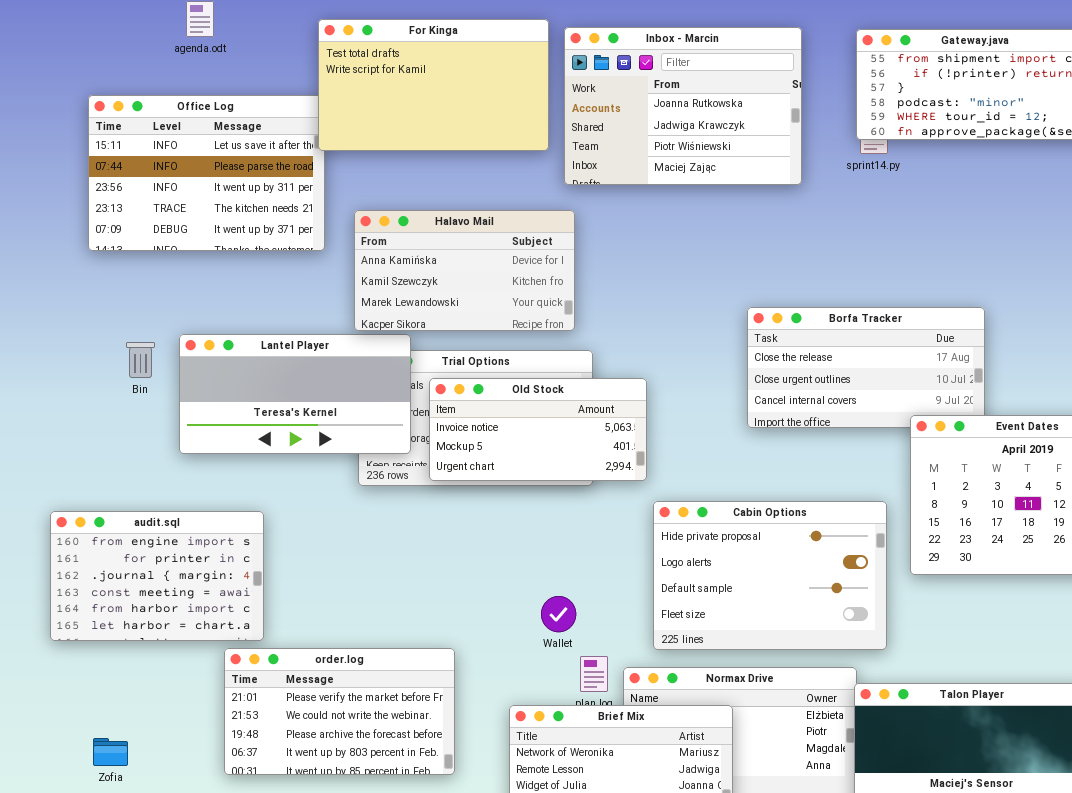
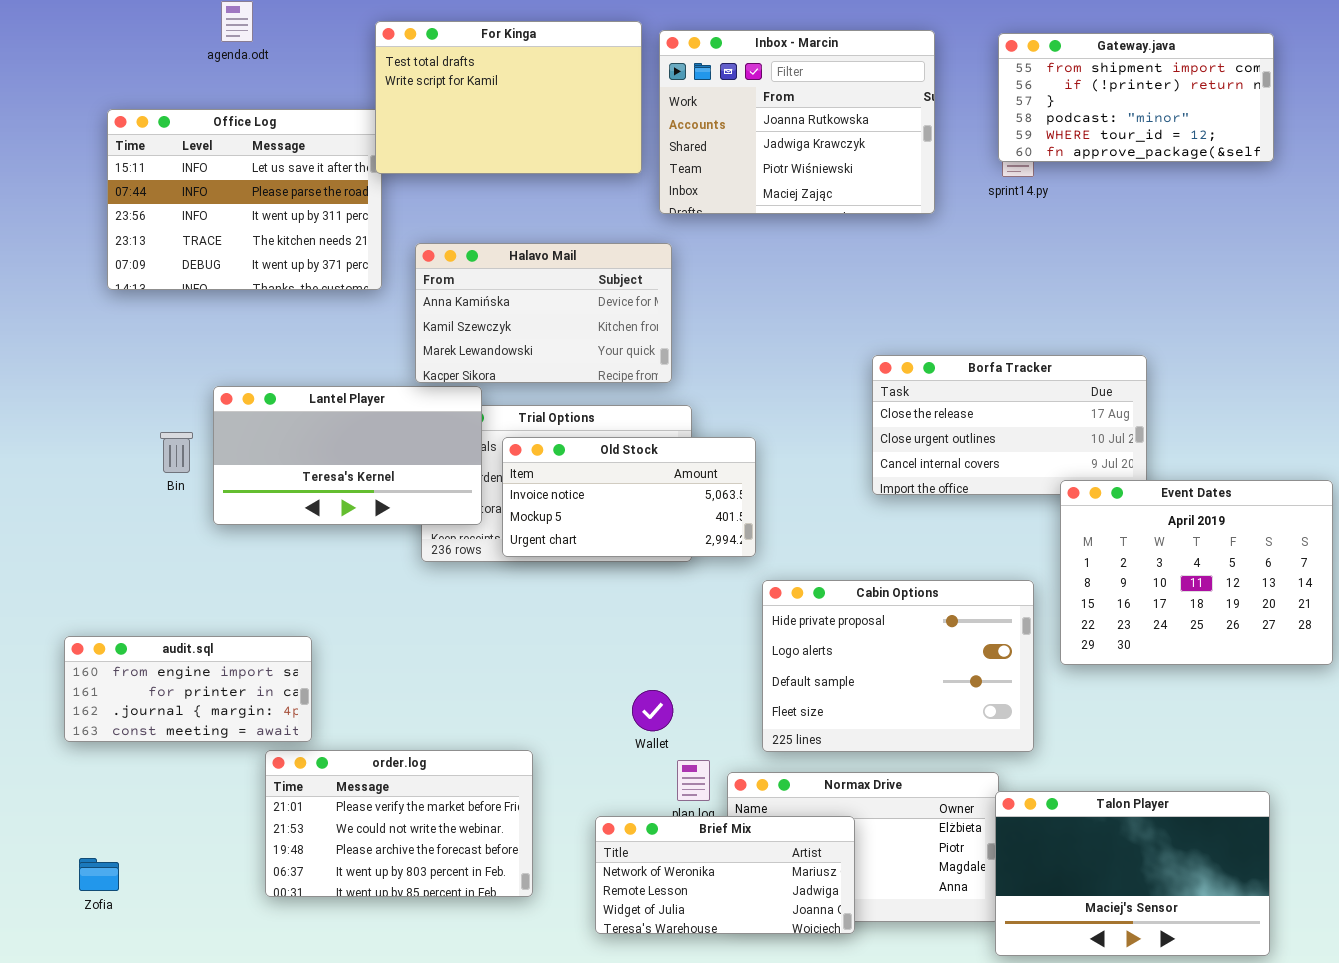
Bin: [126,342,155,378] -> [160,432,193,473], moved
audit.sql: [50,511,264,641] -> [64,636,312,742], resized
Zofia: [93,738,128,766] -> [79,858,119,891], moved

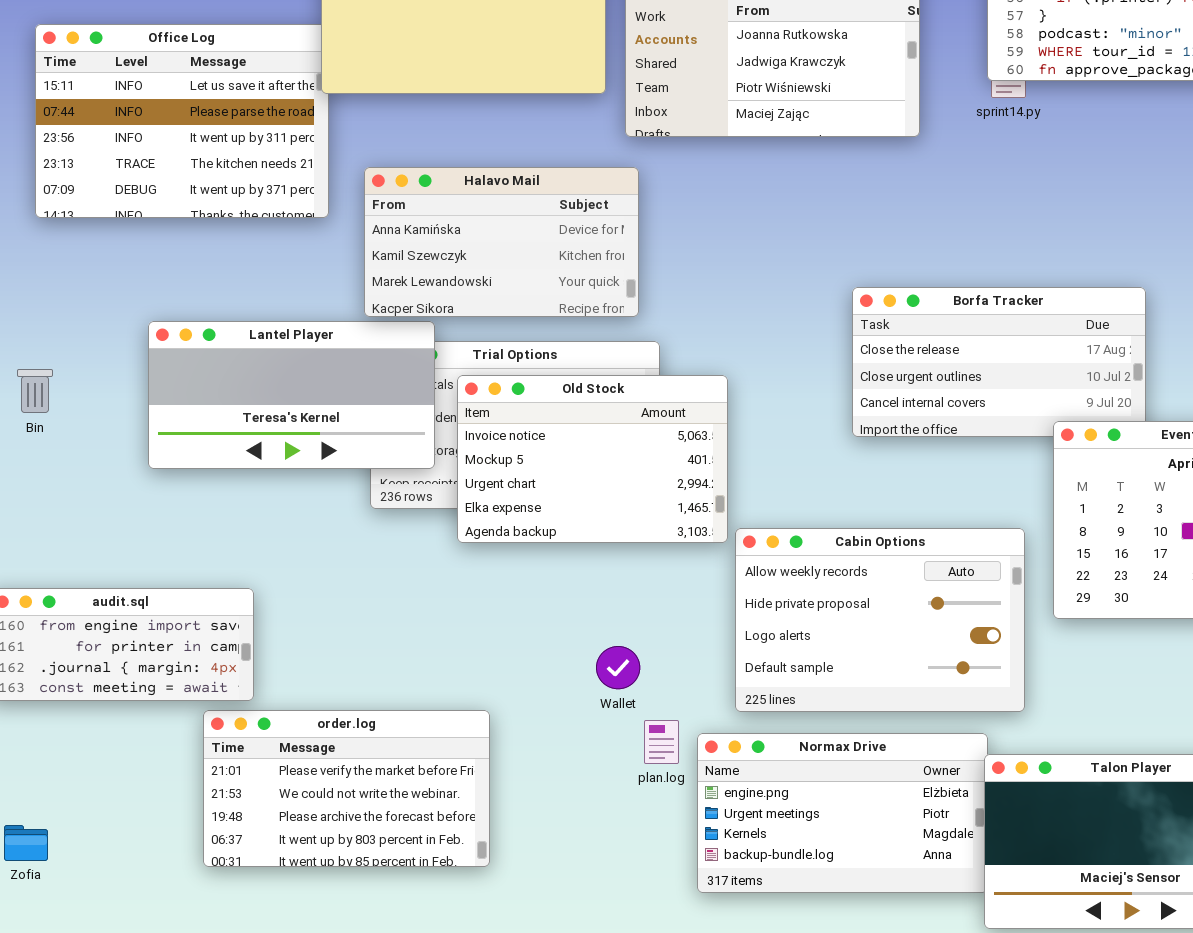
Bin: [160,432,193,473] -> [17,369,53,413], moved
Old Stock: [502,437,756,557] -> [457,375,728,543], resized
Cabin Options: [762,580,1034,752] -> [735,528,1025,712], scrolled up 1 row
Brief Mix: [595,816,855,934] -> none, closed

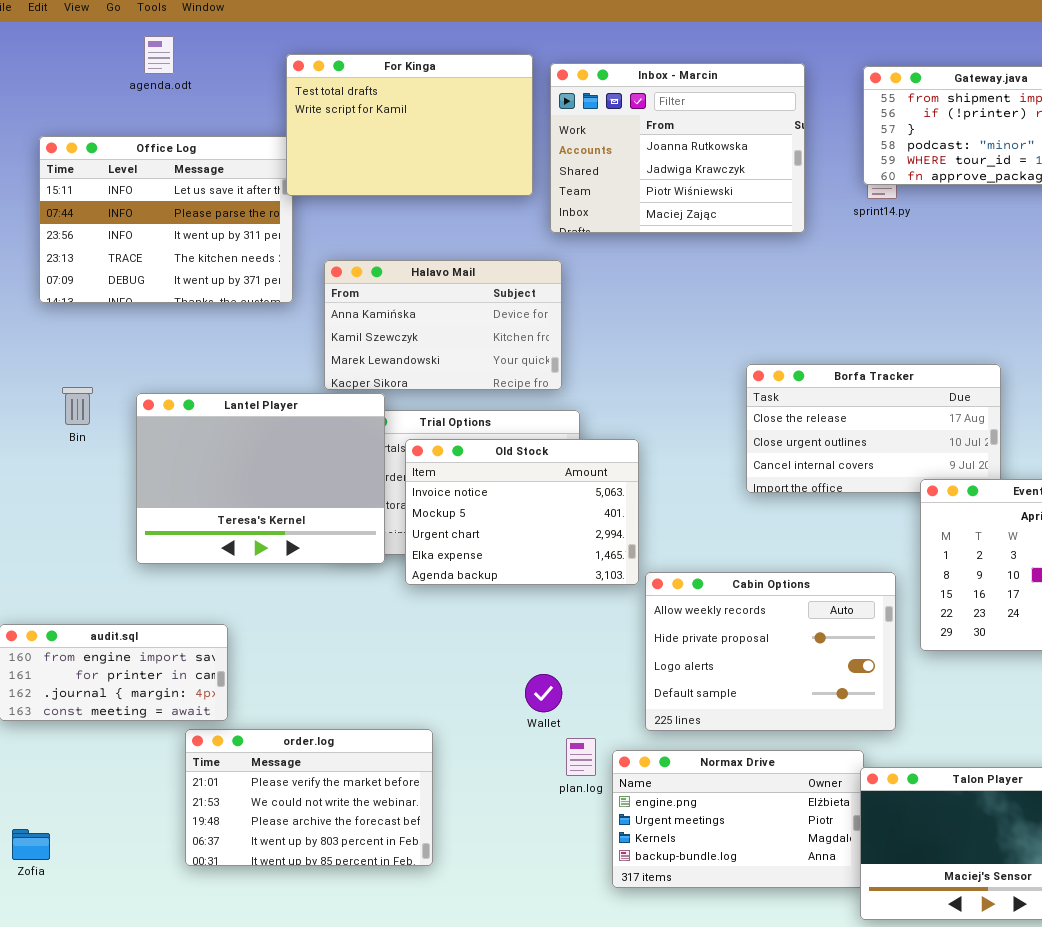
Lantel Player: [148,321,435,469] -> [136,393,385,564], resized
Bin: [17,369,53,413] -> [62,387,93,425], moved

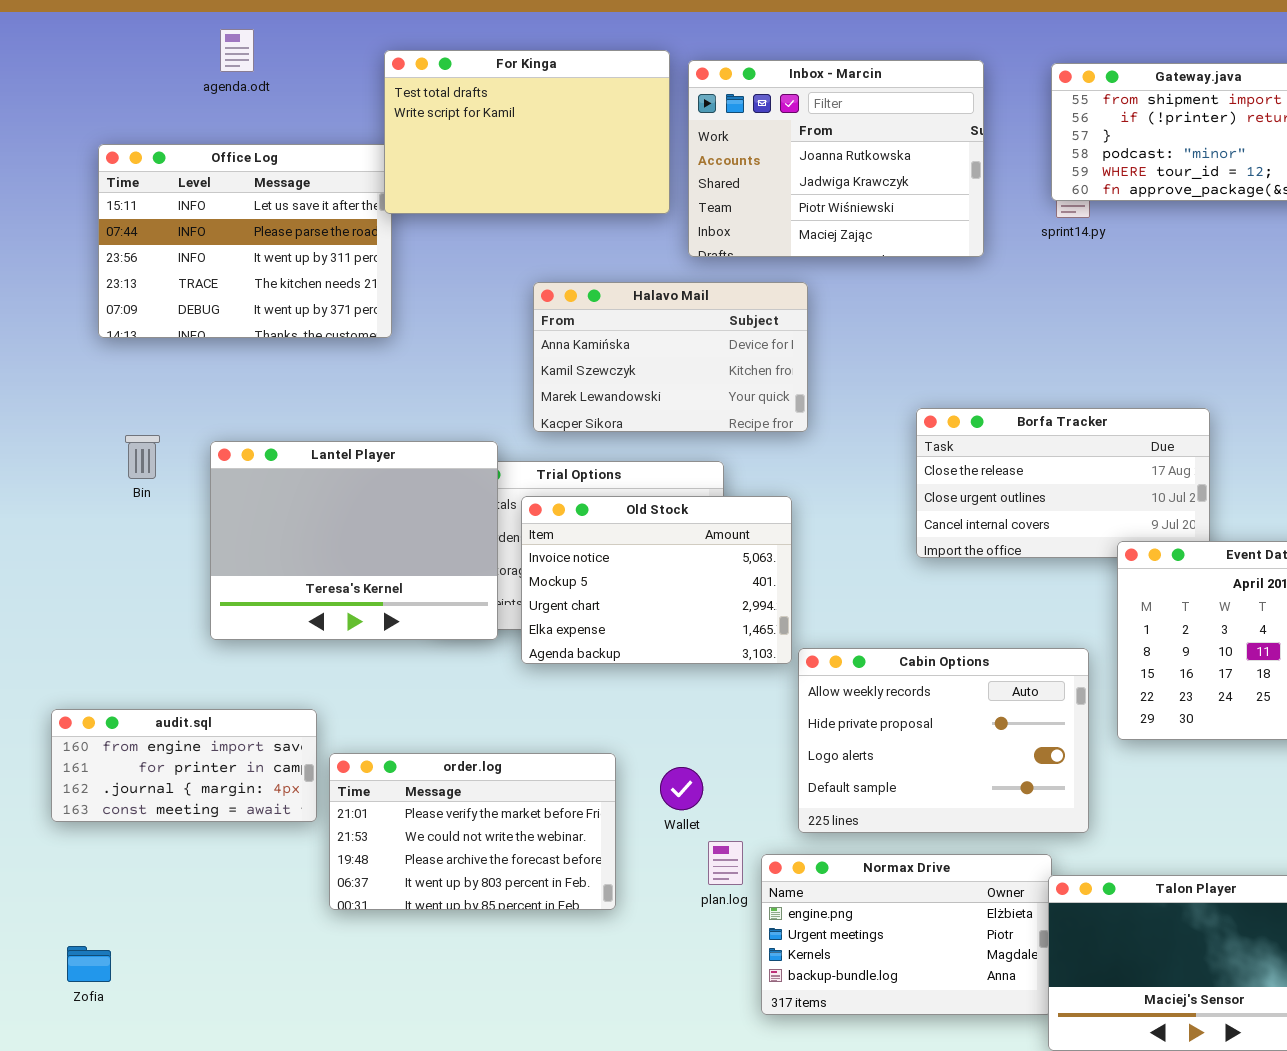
Halavo Mail: [324,260,562,390] -> [533,282,808,432], moved
order.log: [185,729,433,866] -> [329,753,616,910], moved

